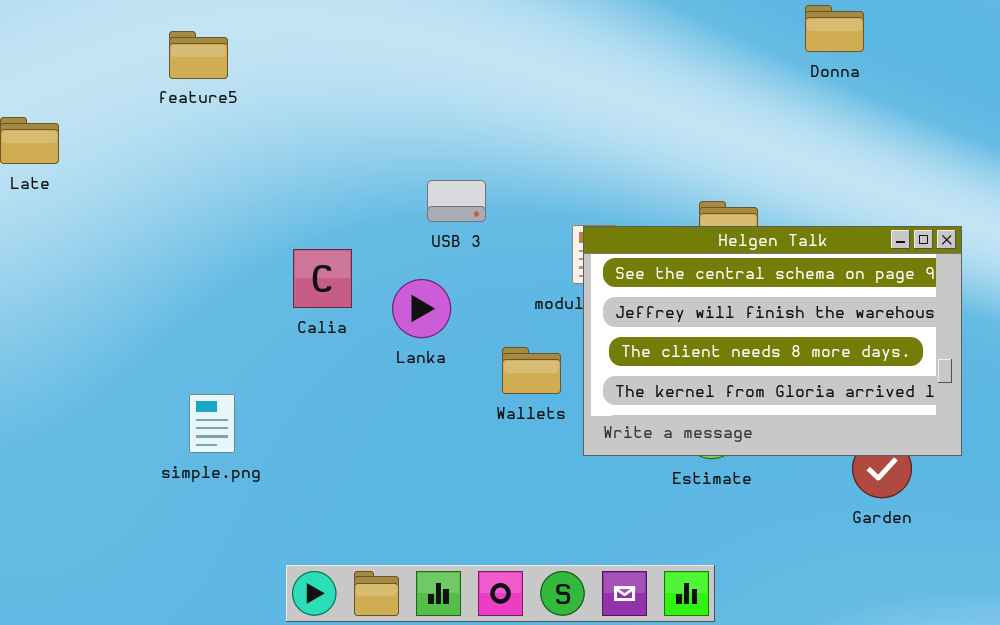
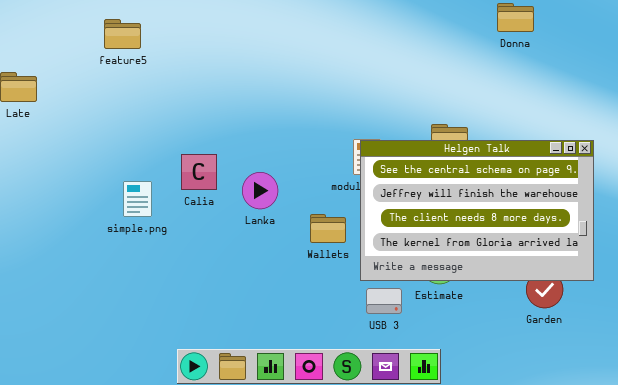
USB 3: [427,180,486,222] -> [366,288,402,314], moved
simple.png: [189,394,235,453] -> [123,181,152,217], moved

